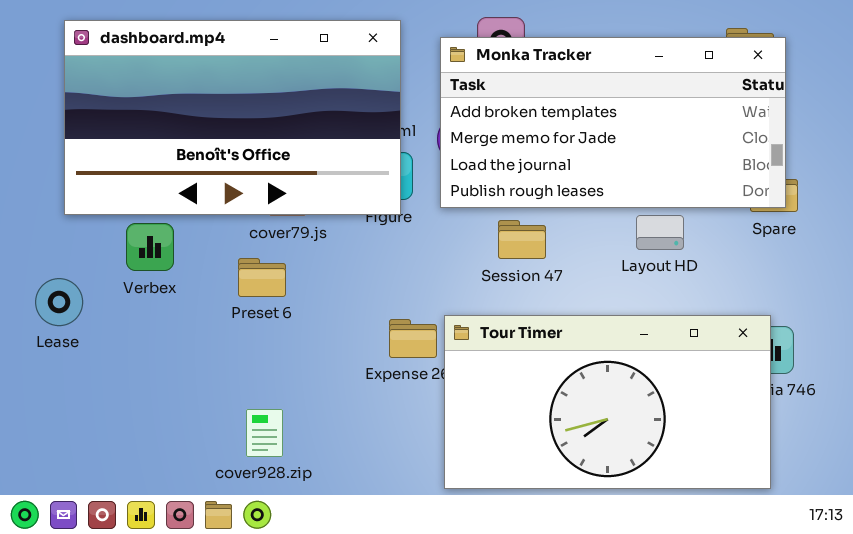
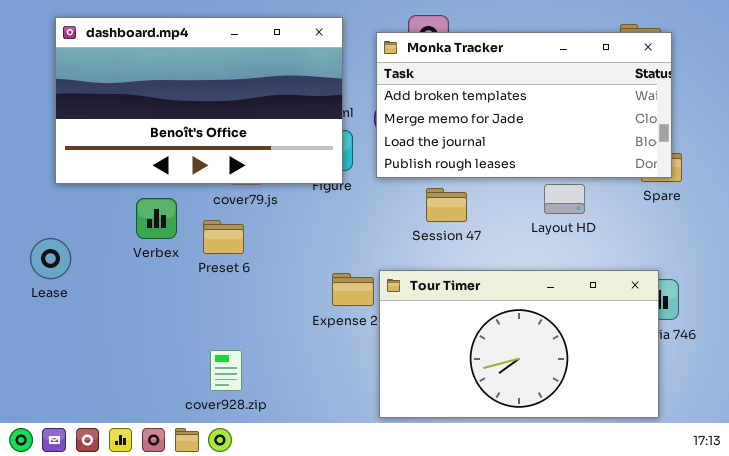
Verbex: [126,223,174,271] -> [136,198,177,239], moved

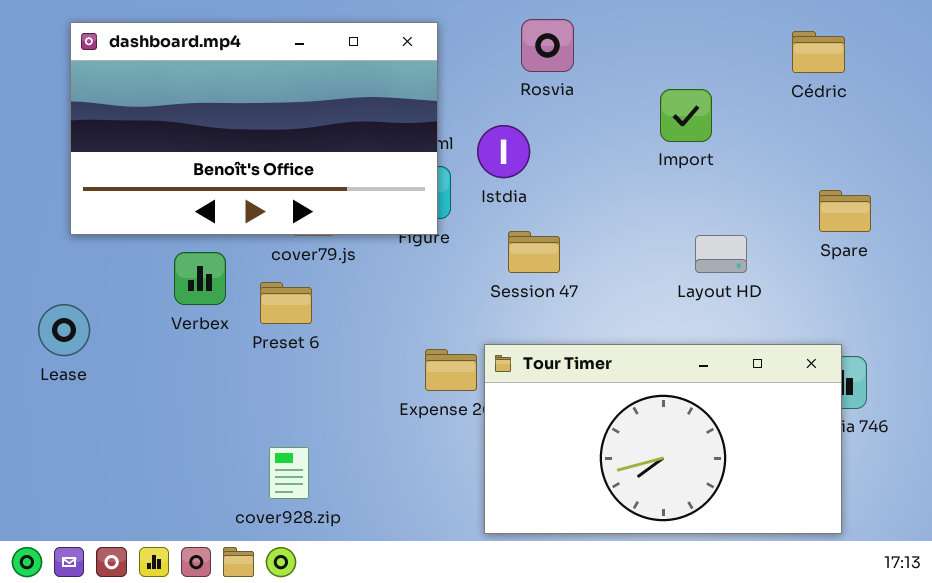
Monka Tracker: [376,32,672,178] -> none, closed
Session 47: [426,188,467,222] -> [508,231,560,273], moved

